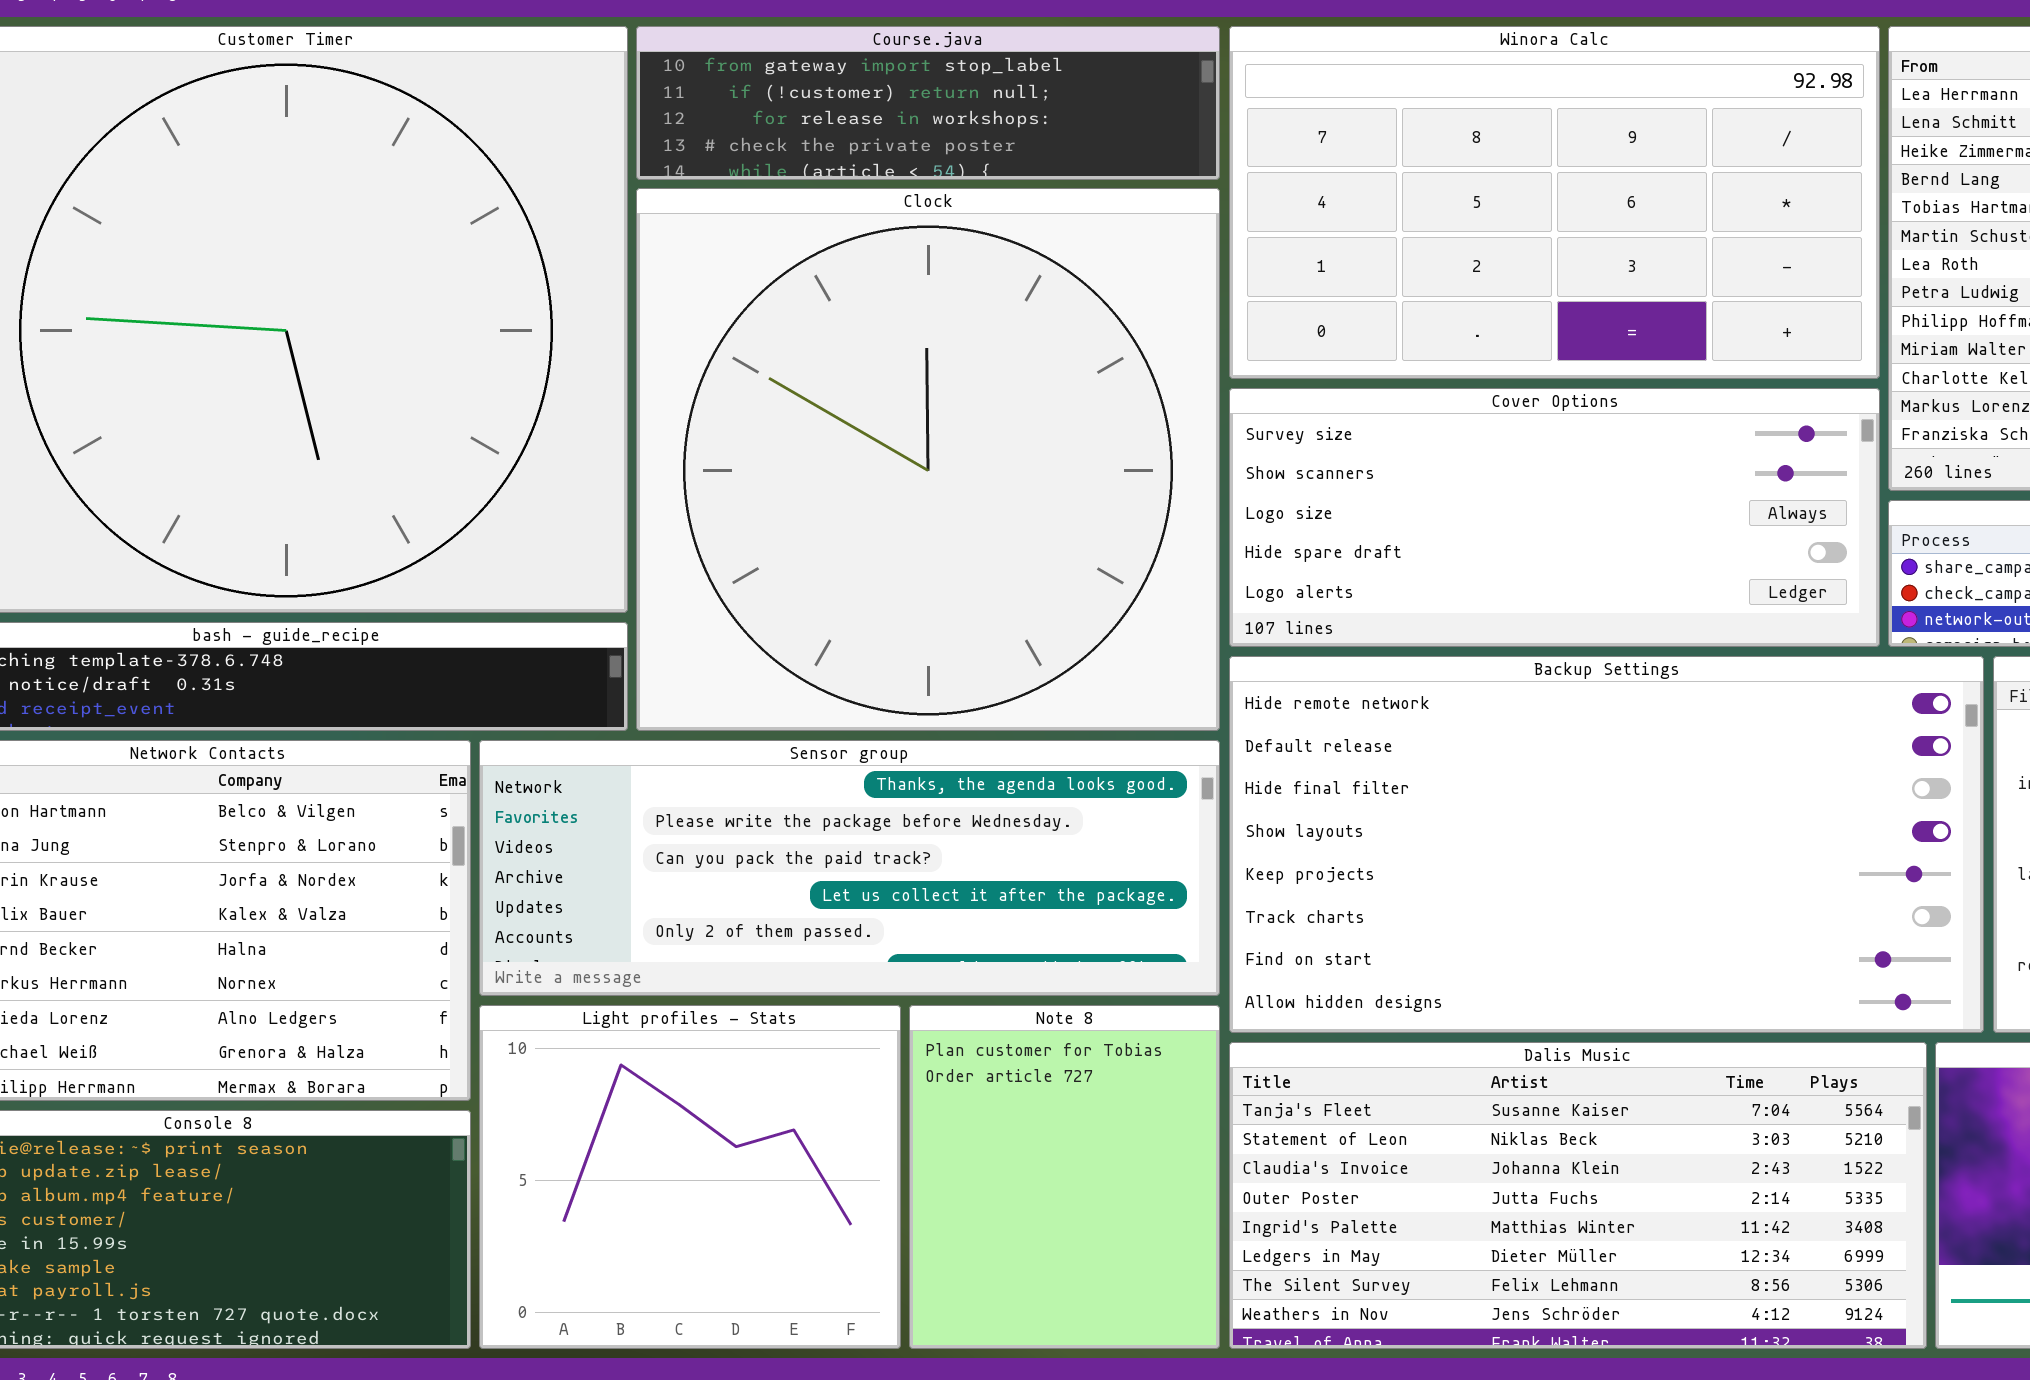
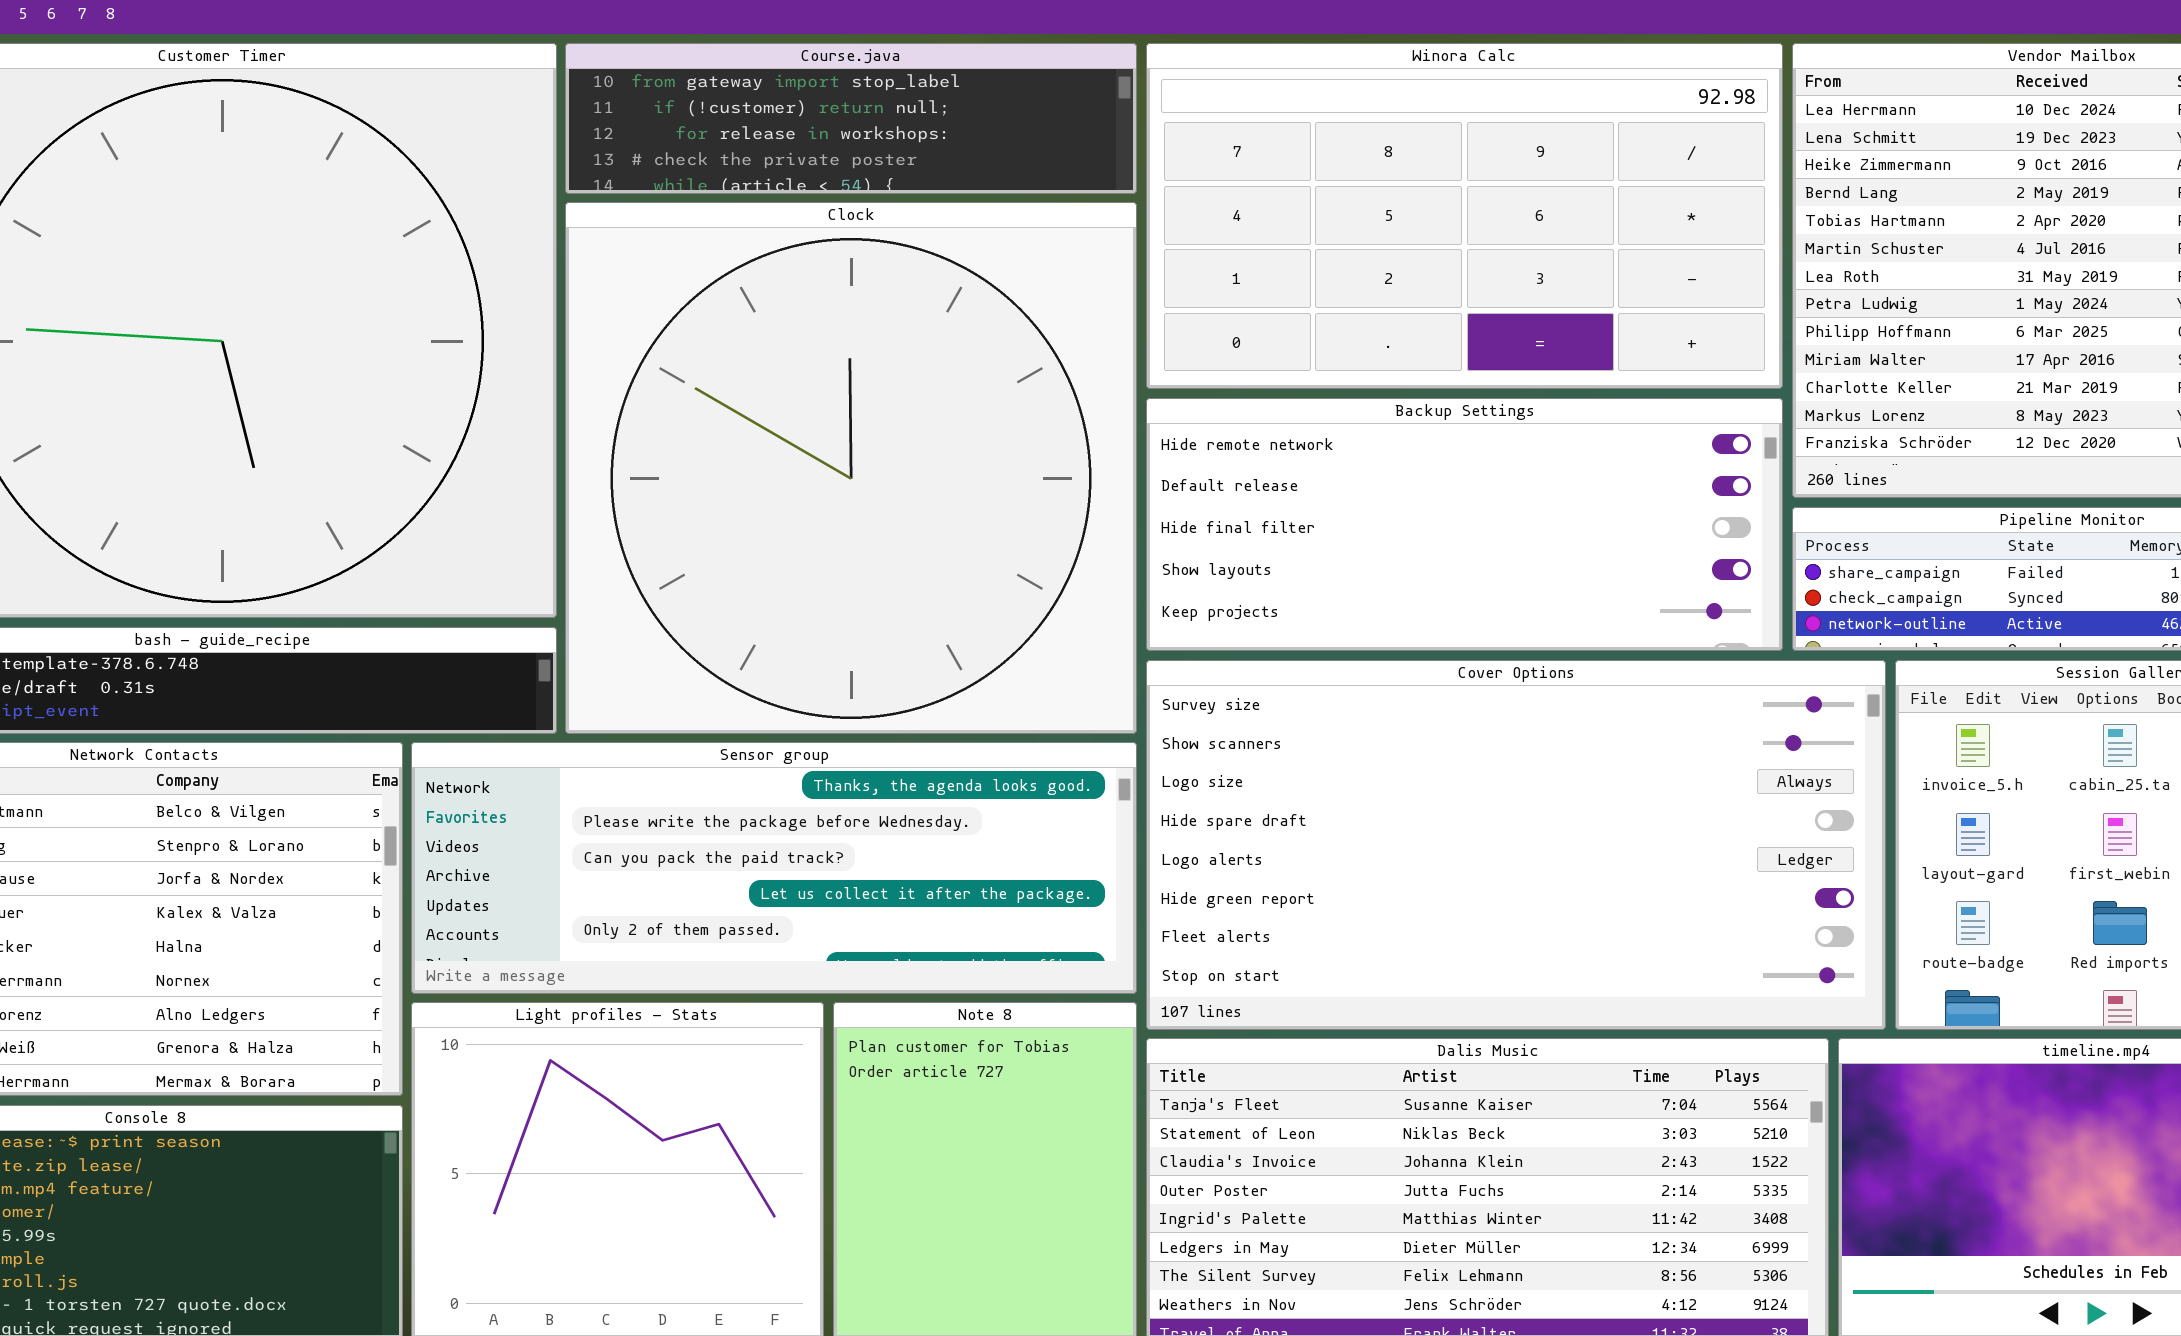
Cover Options: [1229,388,1880,647] -> [1146,660,1886,1030], moved, resized
Backup Settings: [1229,656,1984,1033] -> [1146,398,1783,651], moved, resized

